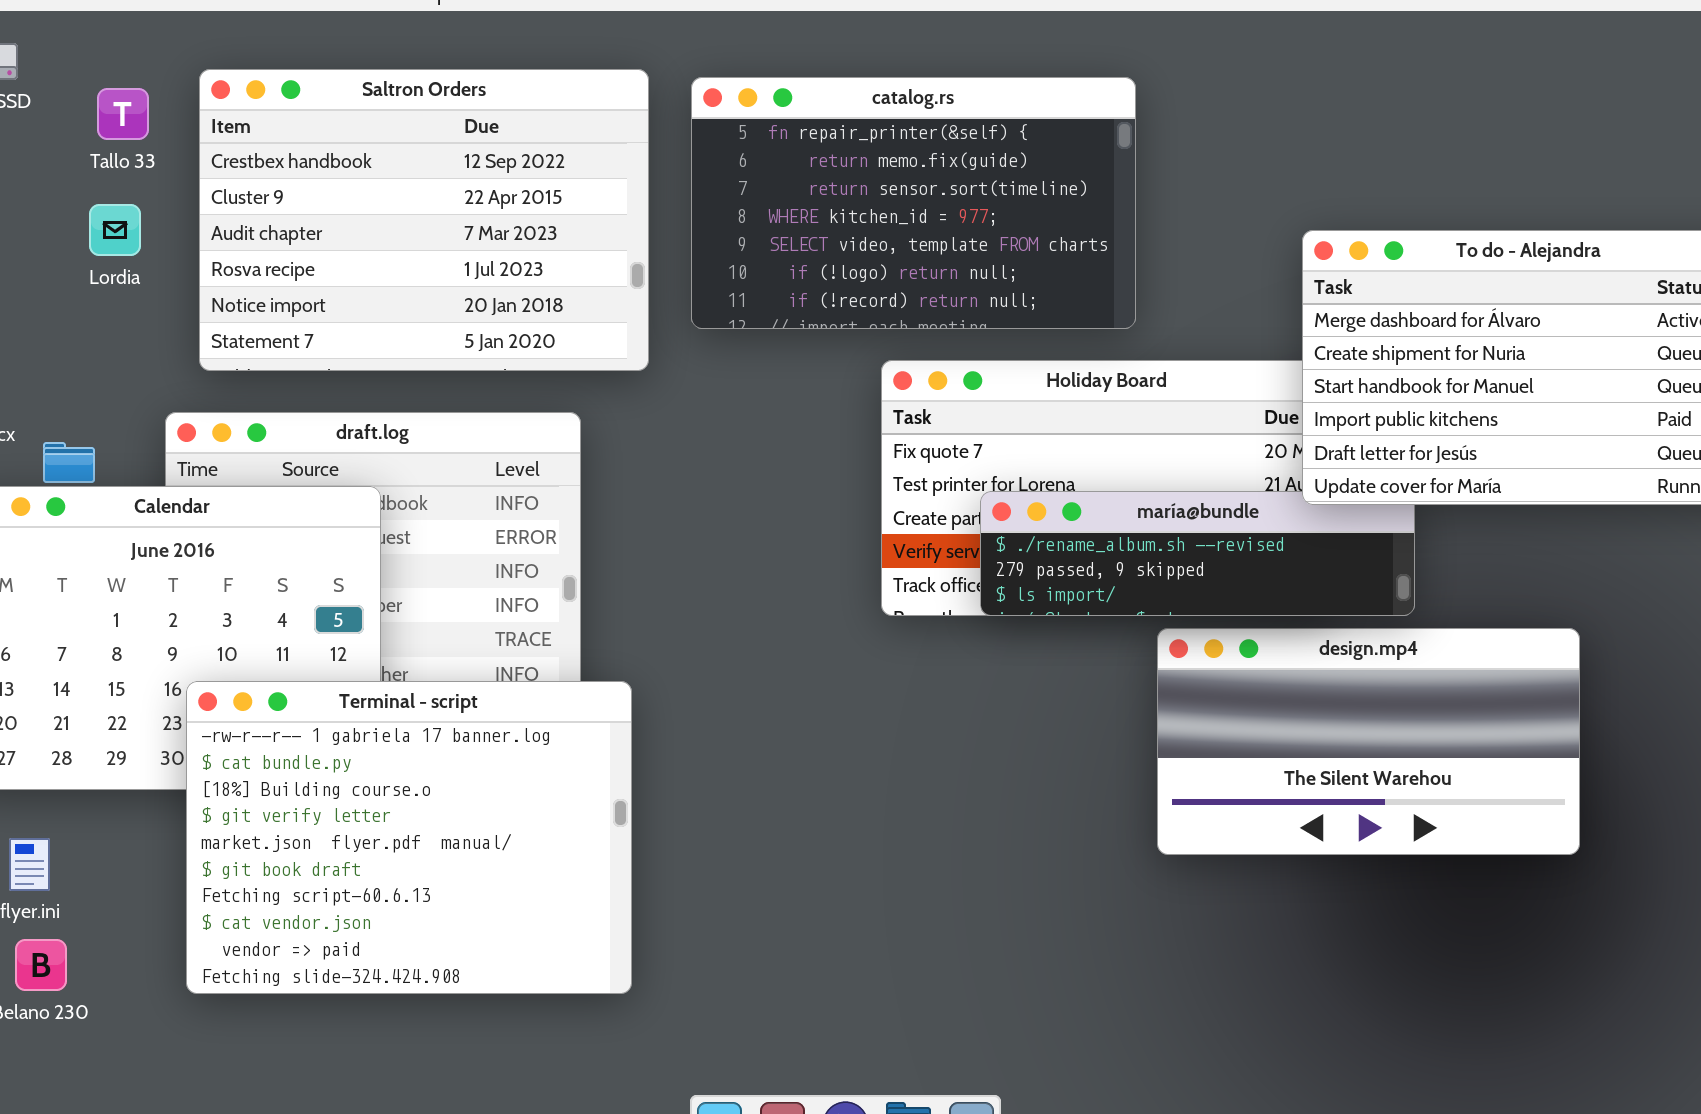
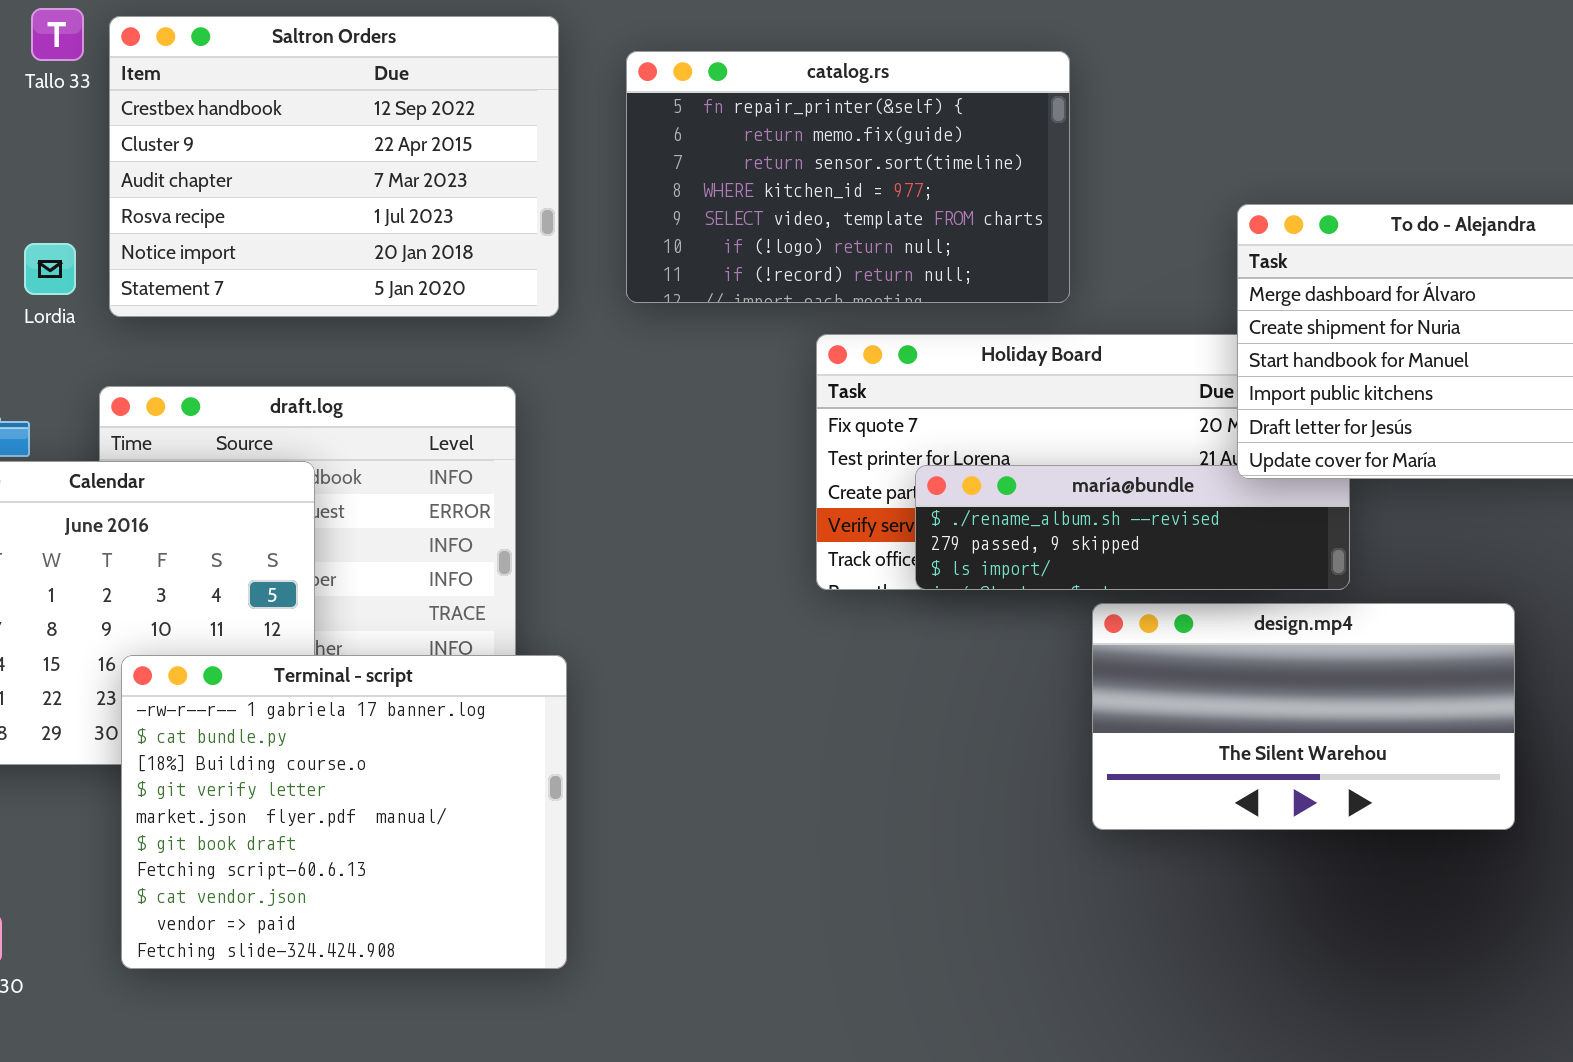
Saltron Orders: [199,69,649,371] -> [109,16,559,317], moved
Tallo 33: [97,88,149,140] -> [31,8,84,61], moved
Lordia: [89,204,141,256] -> [24,243,76,295], moved

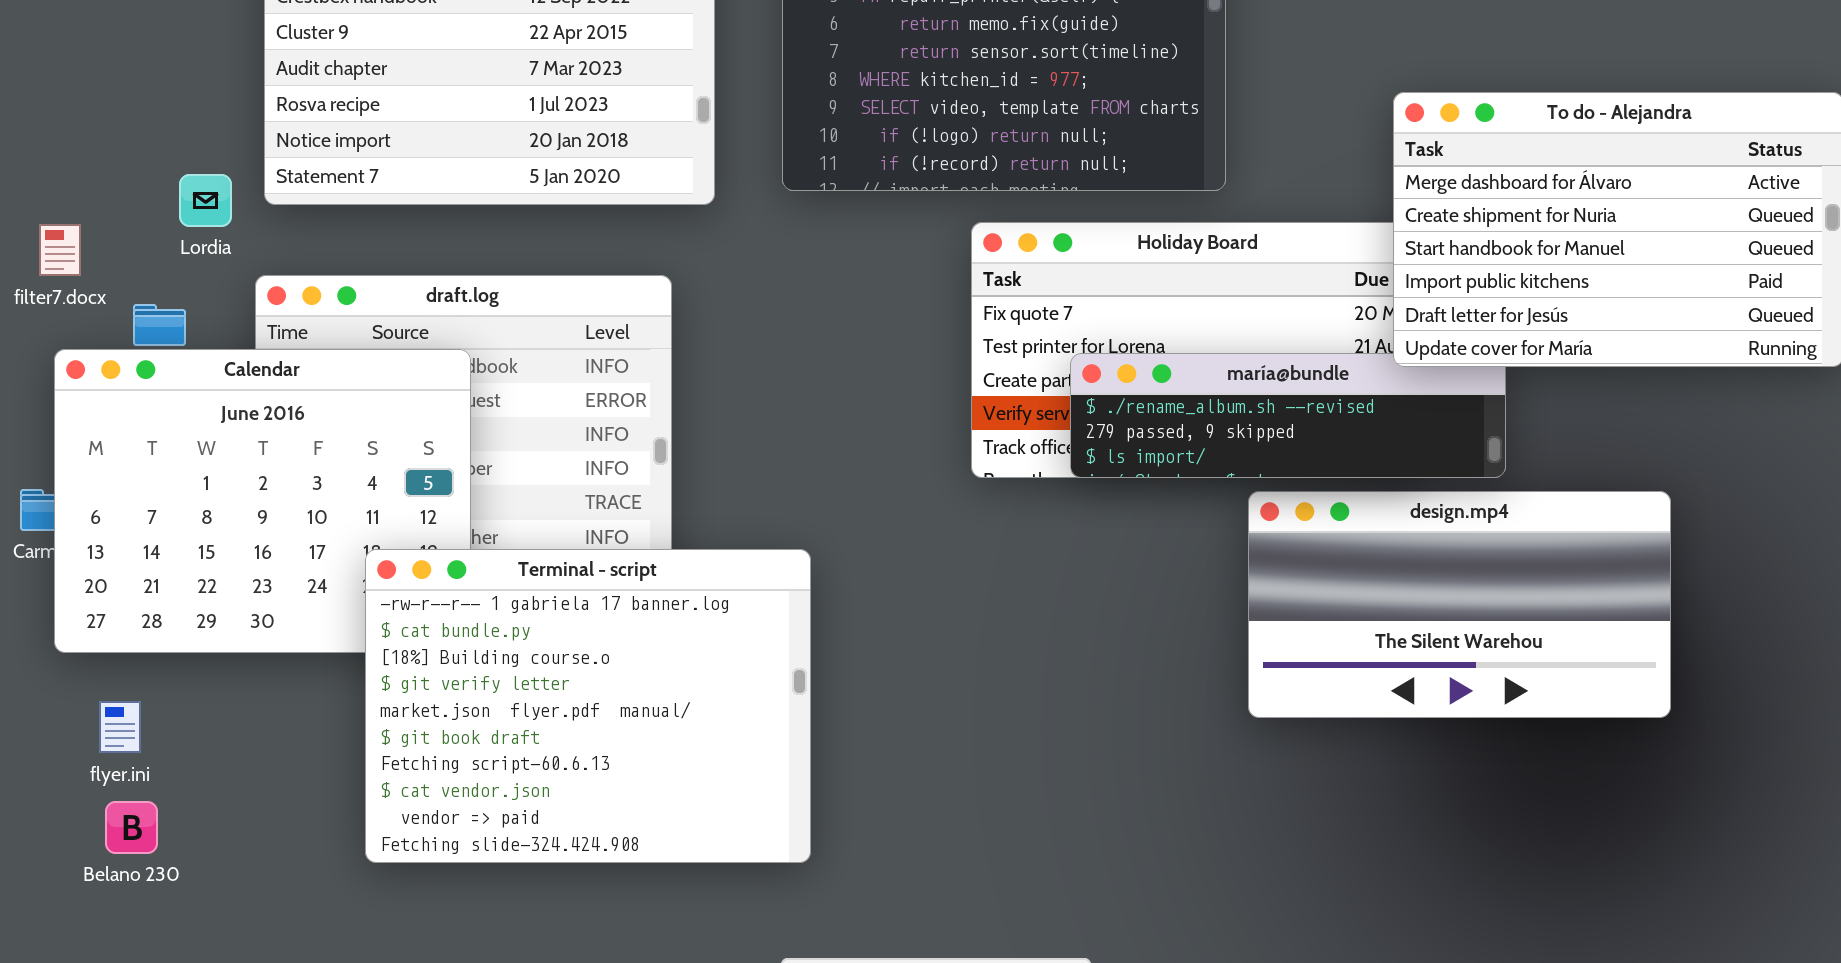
Lordia: [24,243,76,295] -> [179,174,232,227], moved
Terminal - script: [121,655,567,969] -> [365,549,811,863], moved

